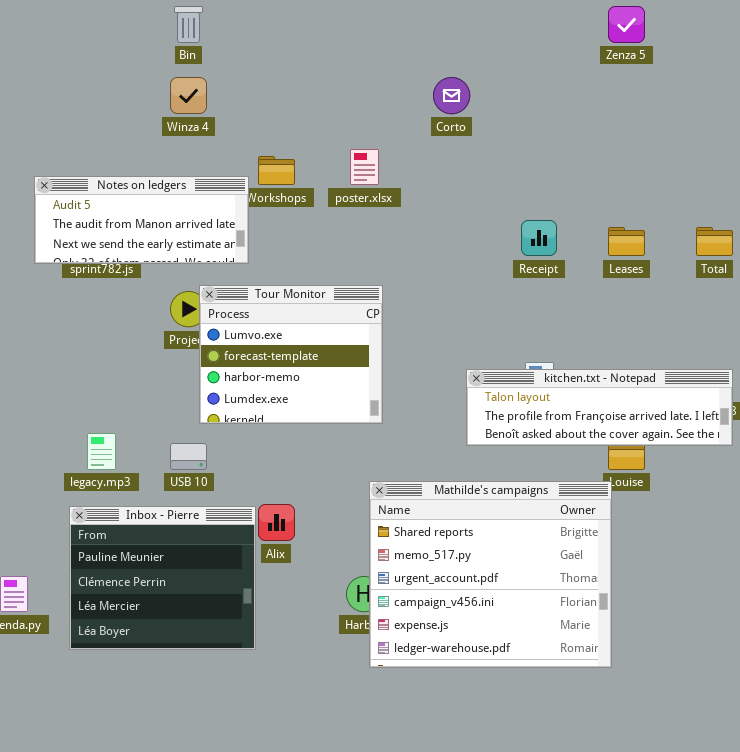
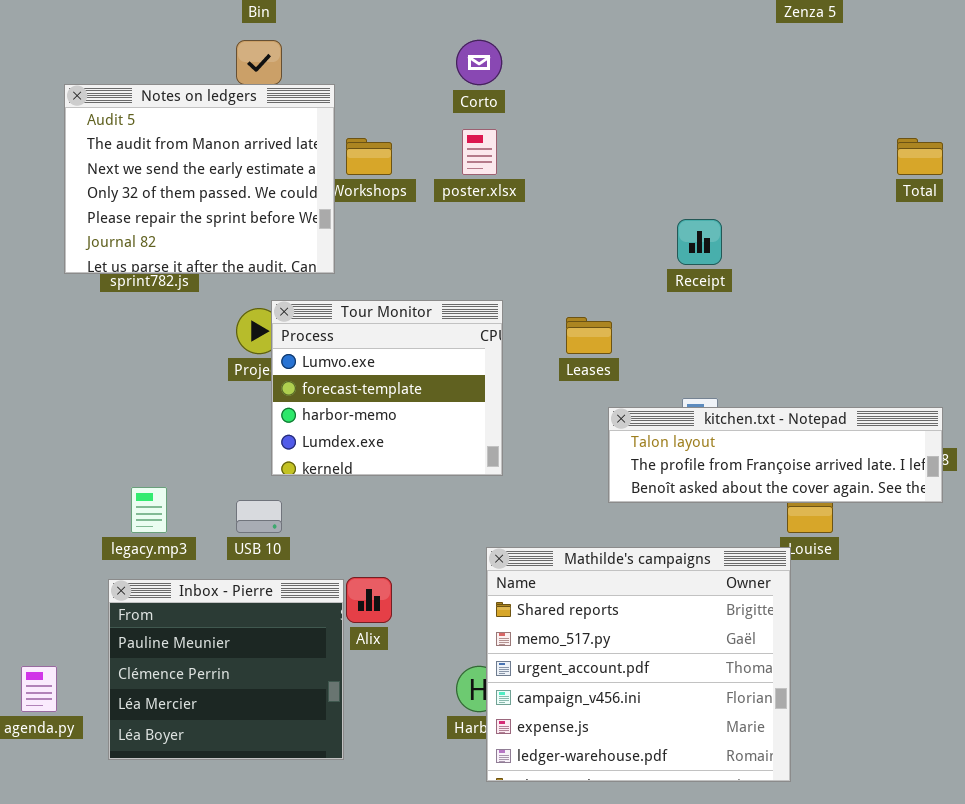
Corto: [433,77,470,114] -> [456,40,502,85], moved
Notes on ledgers: [34,176,249,264] -> [64,84,335,274], resized
Leases: [608,227,645,256] -> [566,317,612,354], moved
Total: [696,227,733,256] -> [897,138,943,175], moved

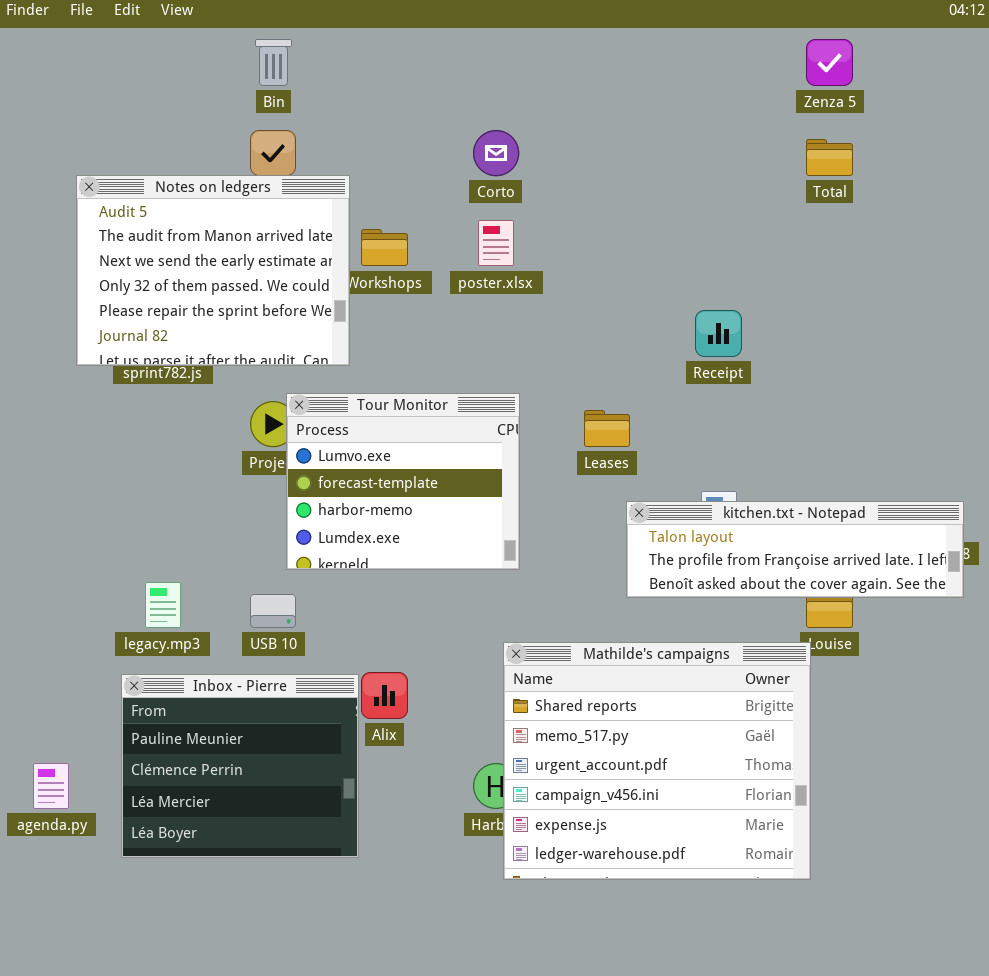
Total: [897,138,943,175] -> [806,139,853,176], moved

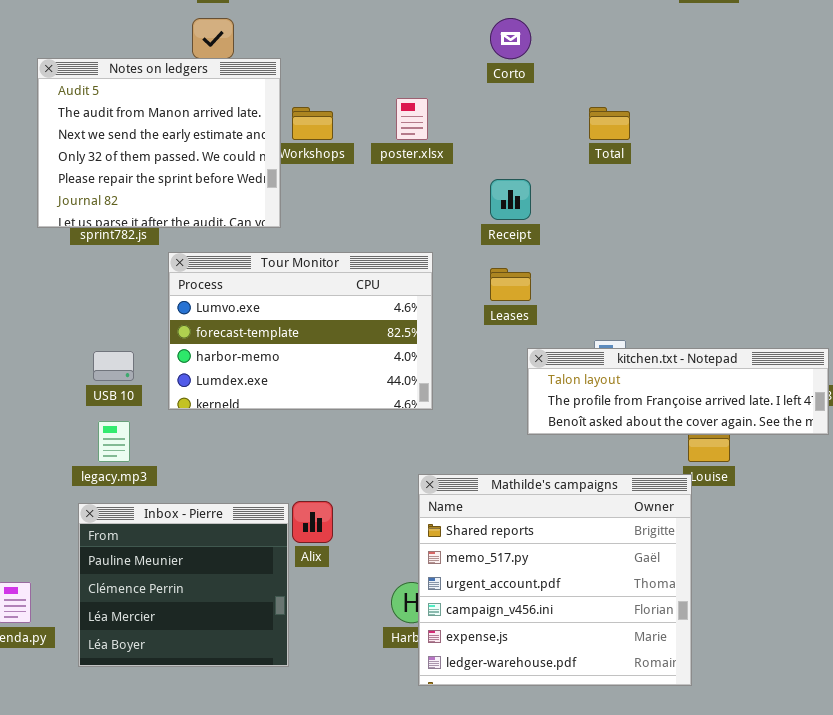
Corto: [473,130,519,176] -> [490,18,531,59], moved
Total: [806,139,853,176] -> [589,107,630,140], moved
Receipt: [695,310,742,357] -> [490,179,531,220], moved
Tour Monitor: [286,393,520,570] -> [168,252,433,410], resized
USB 10: [250,594,296,628] -> [93,351,134,381], moved

